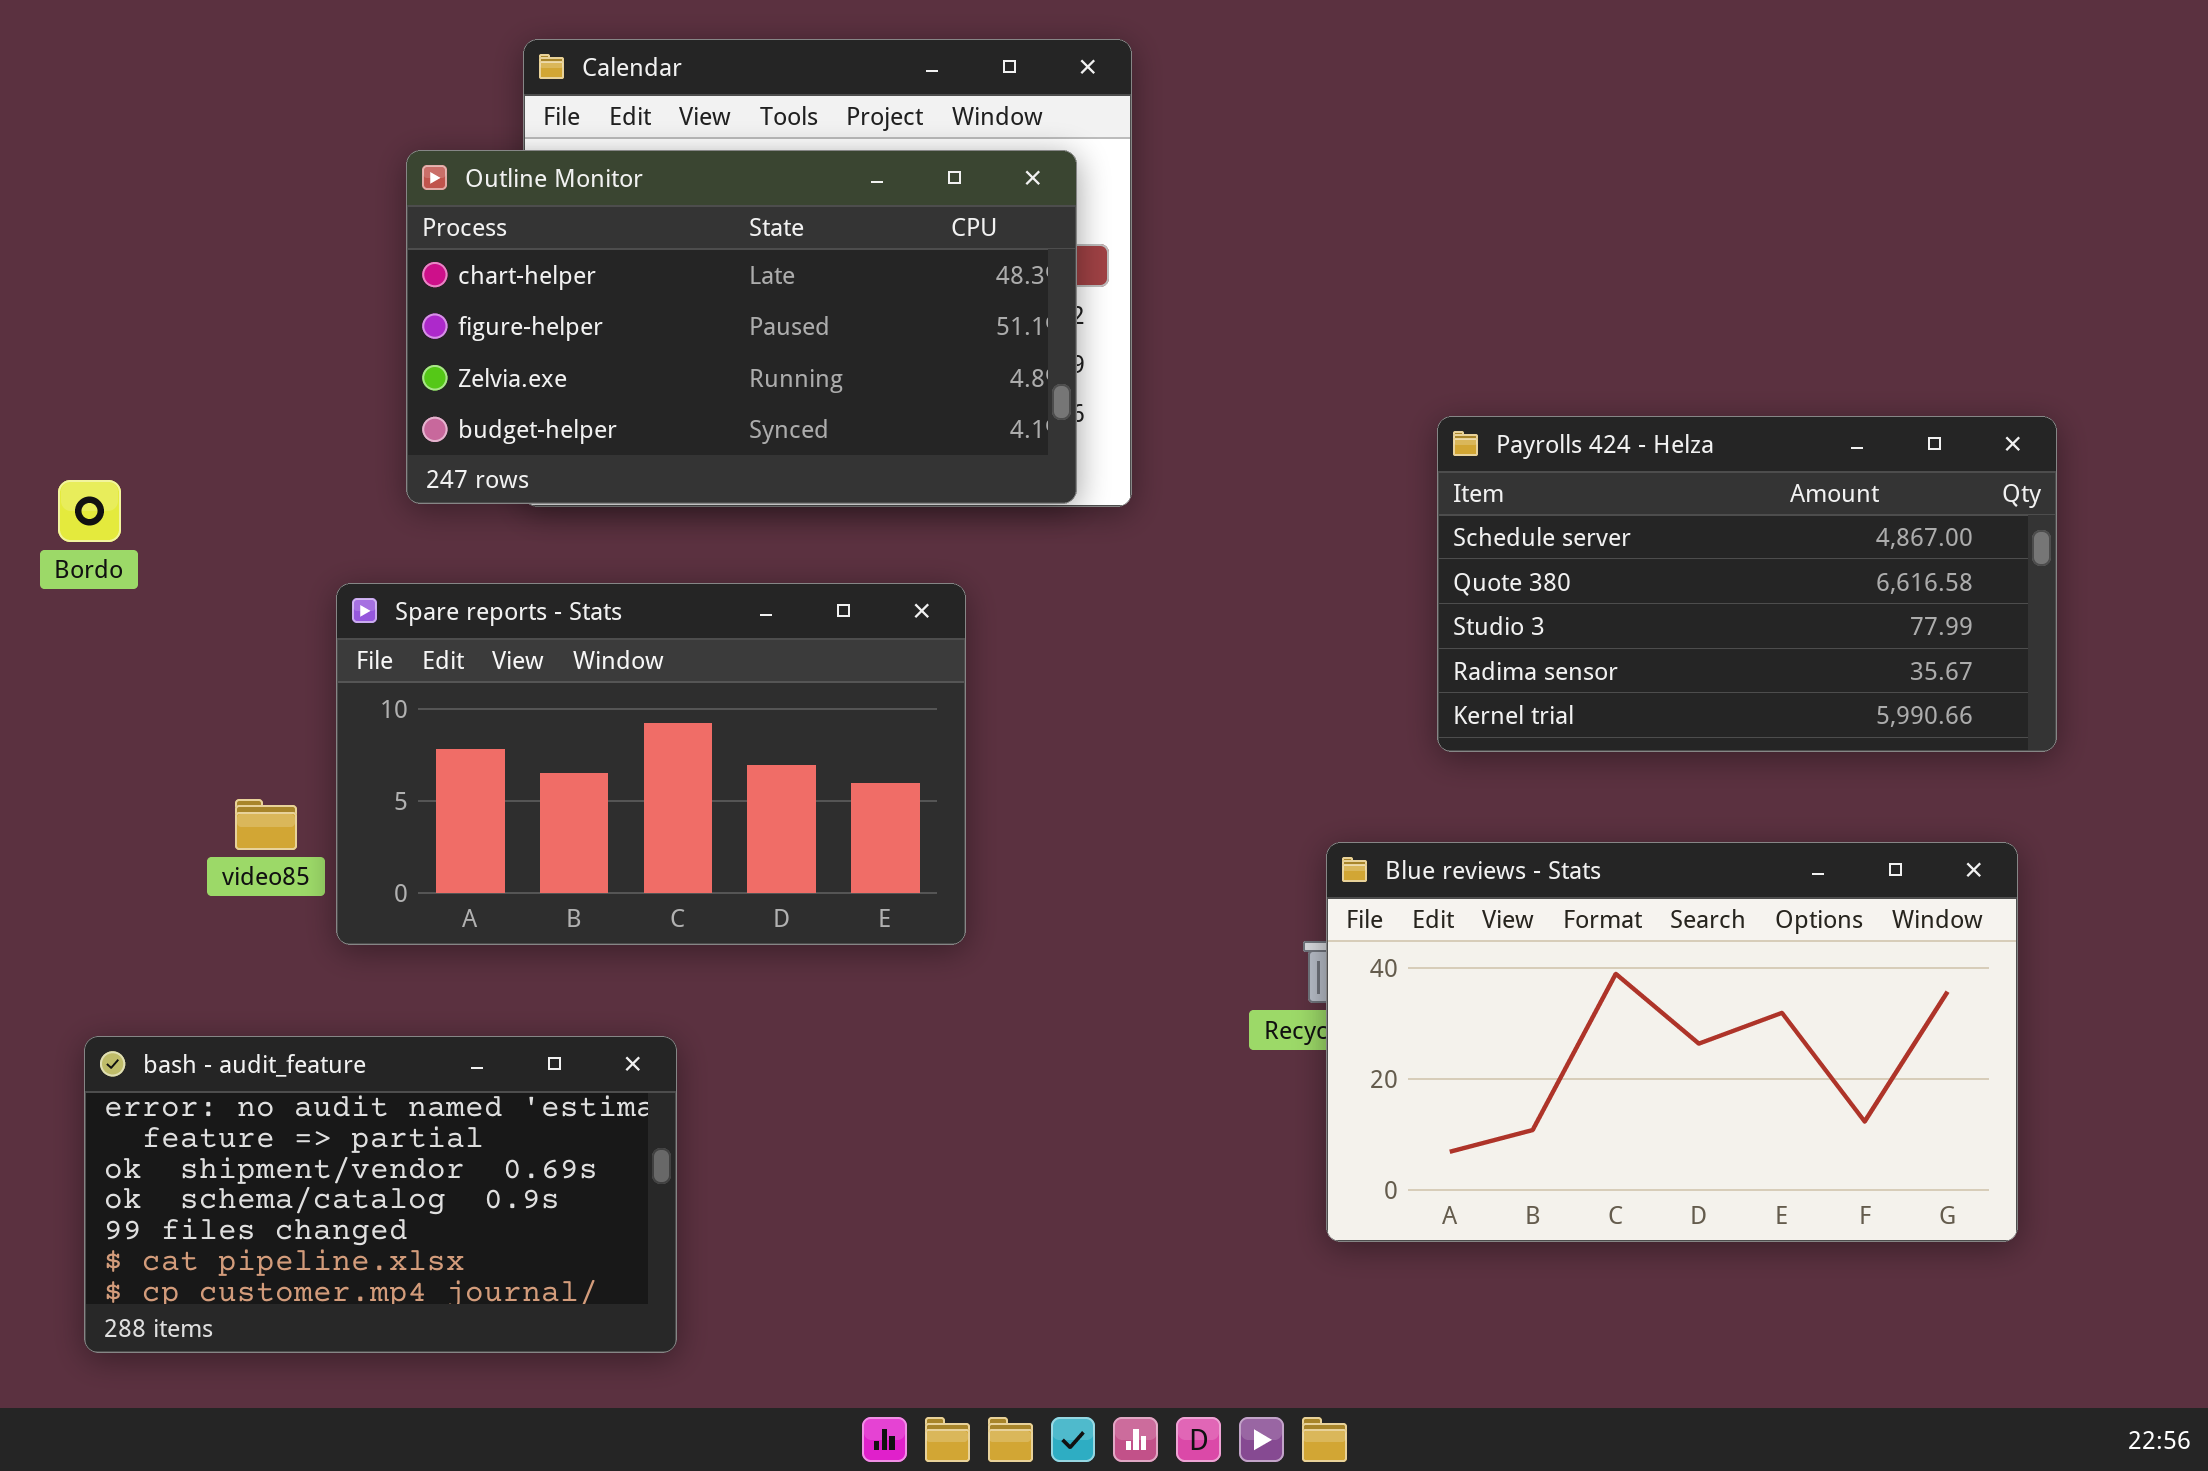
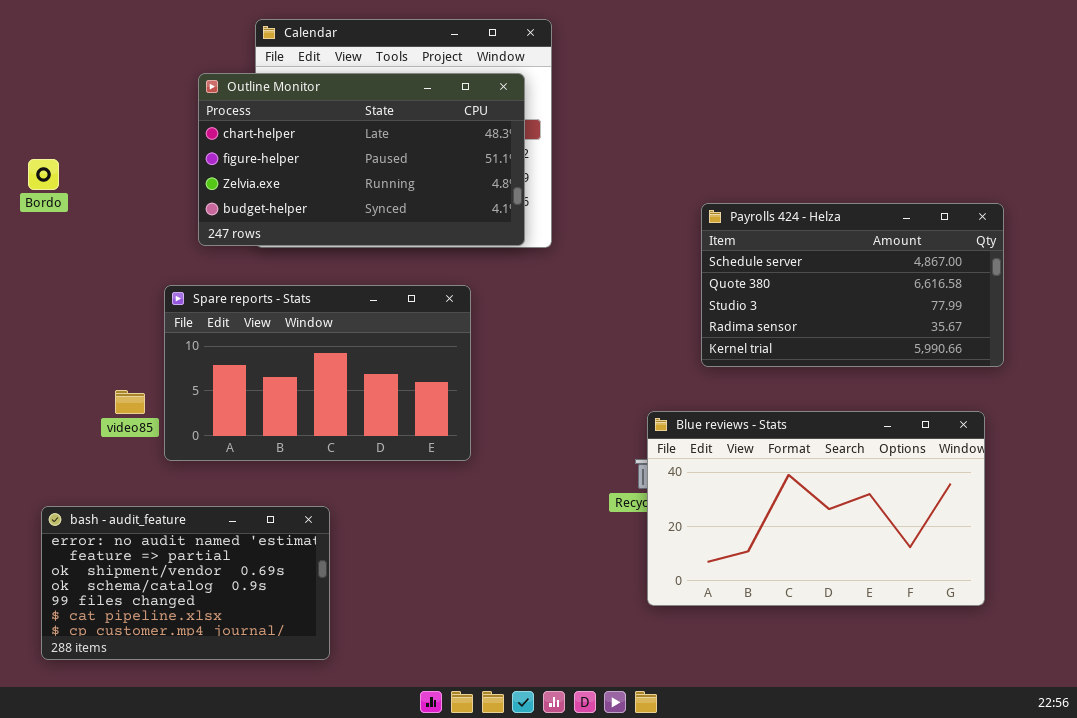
Bordo: [58,480,121,542] -> [28,159,59,190], moved

